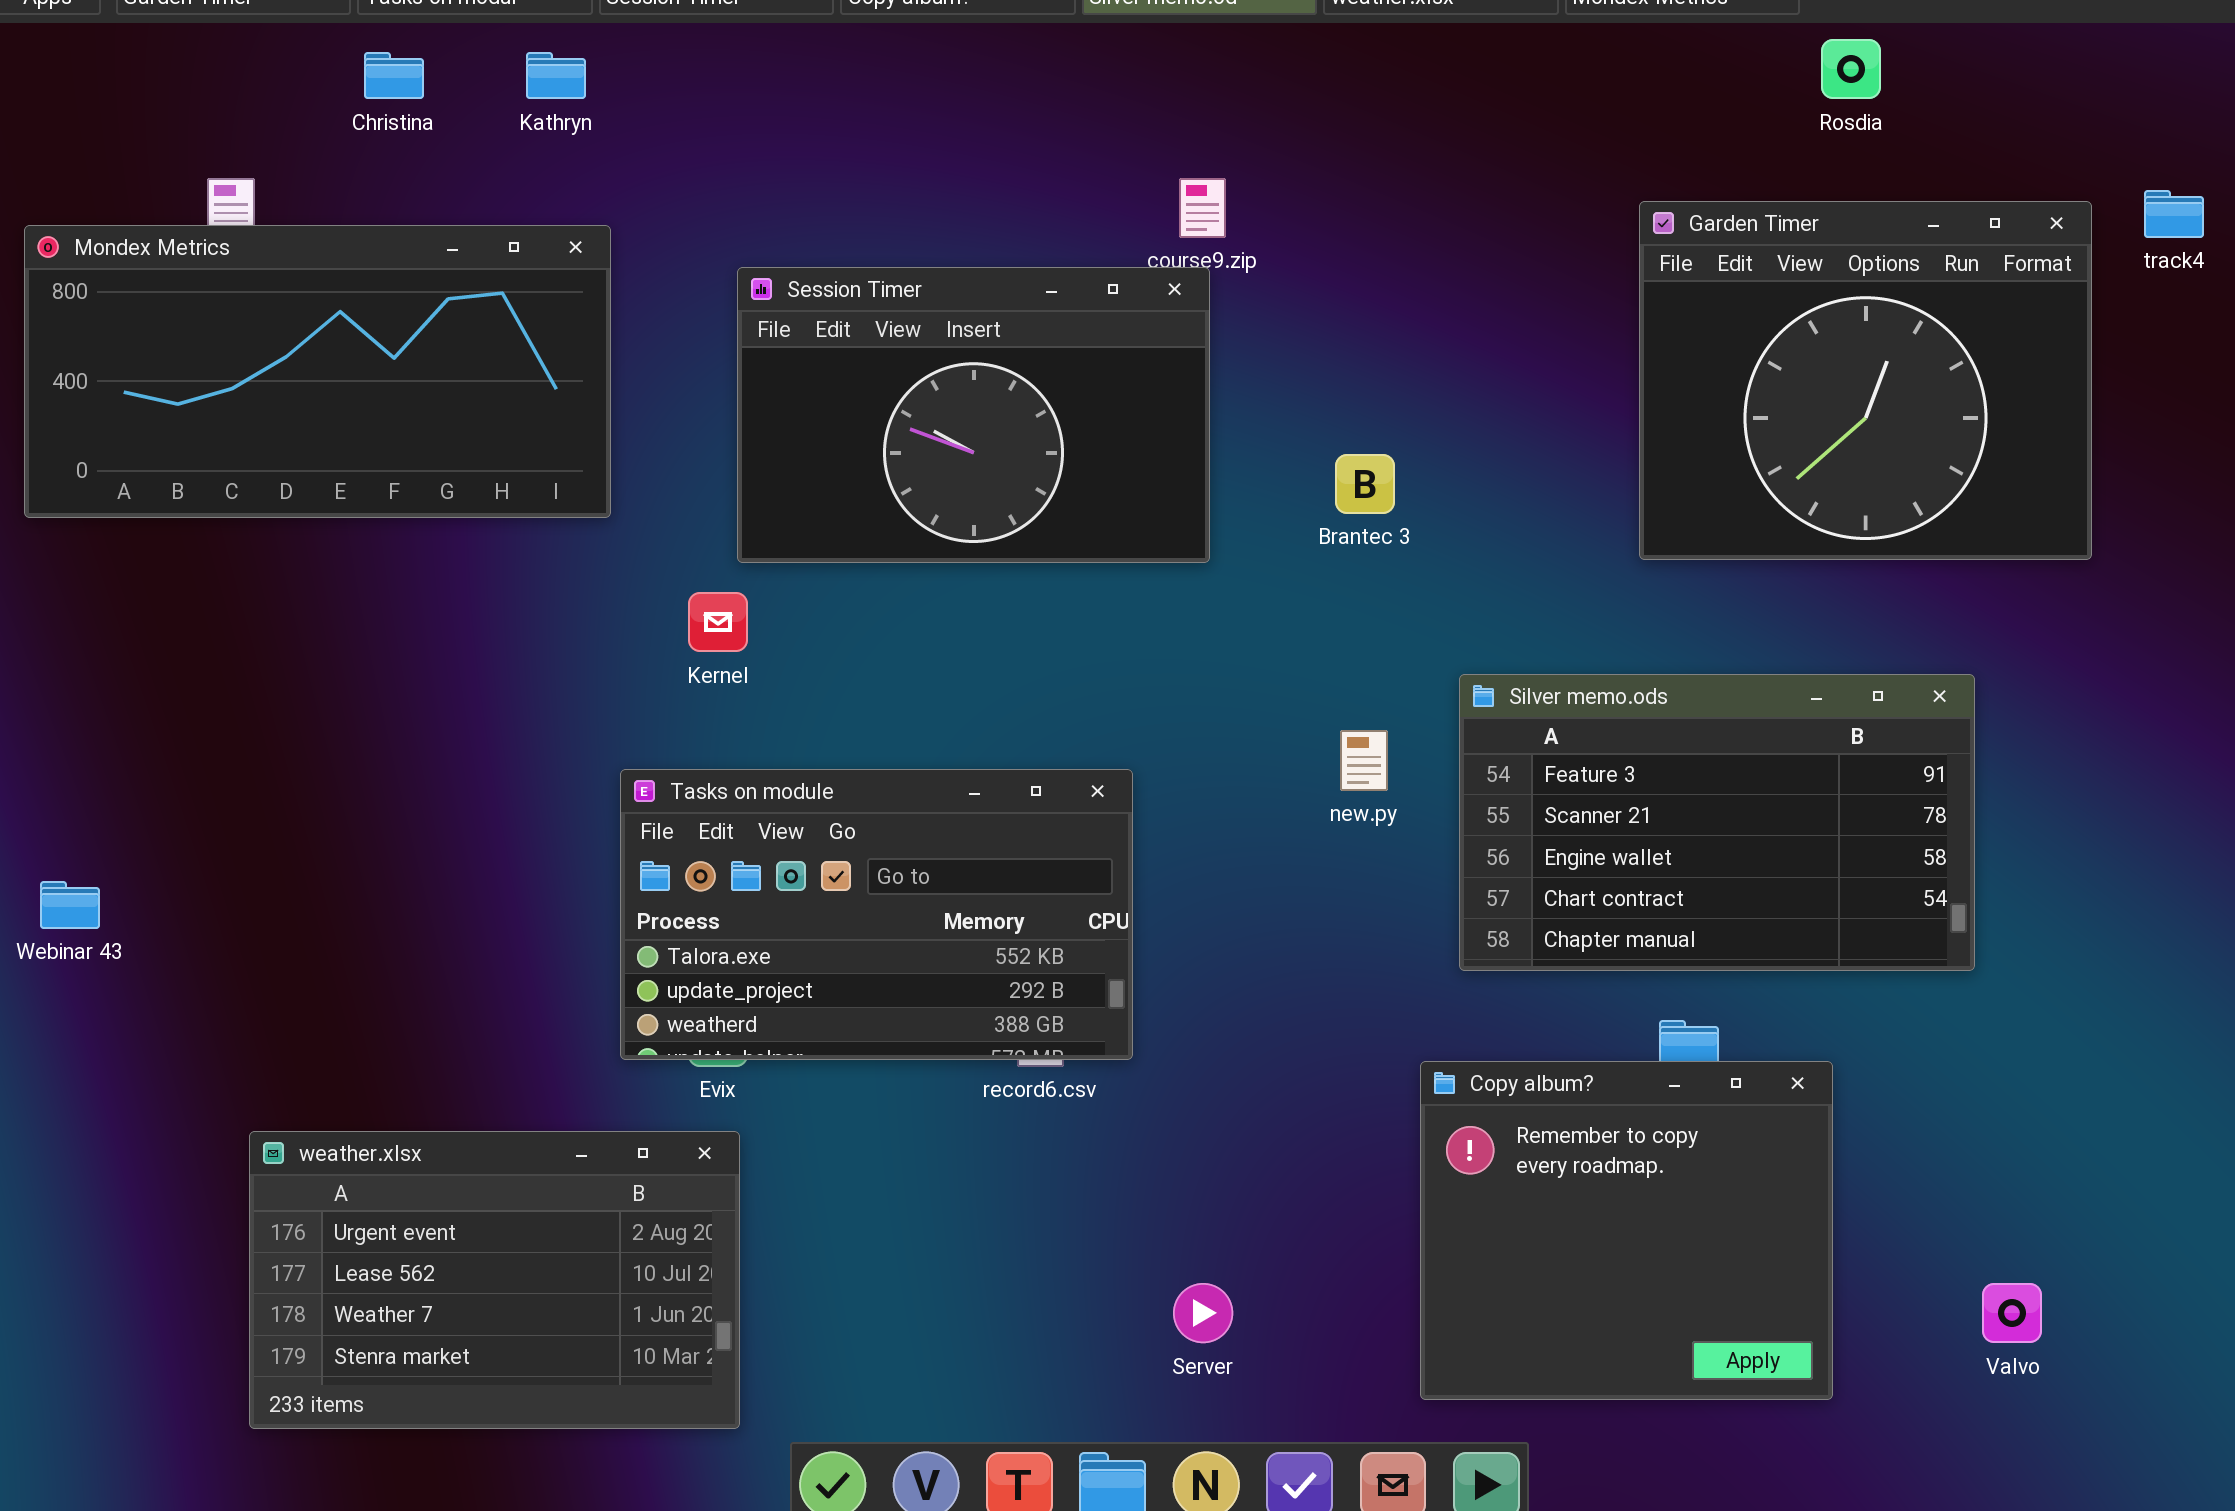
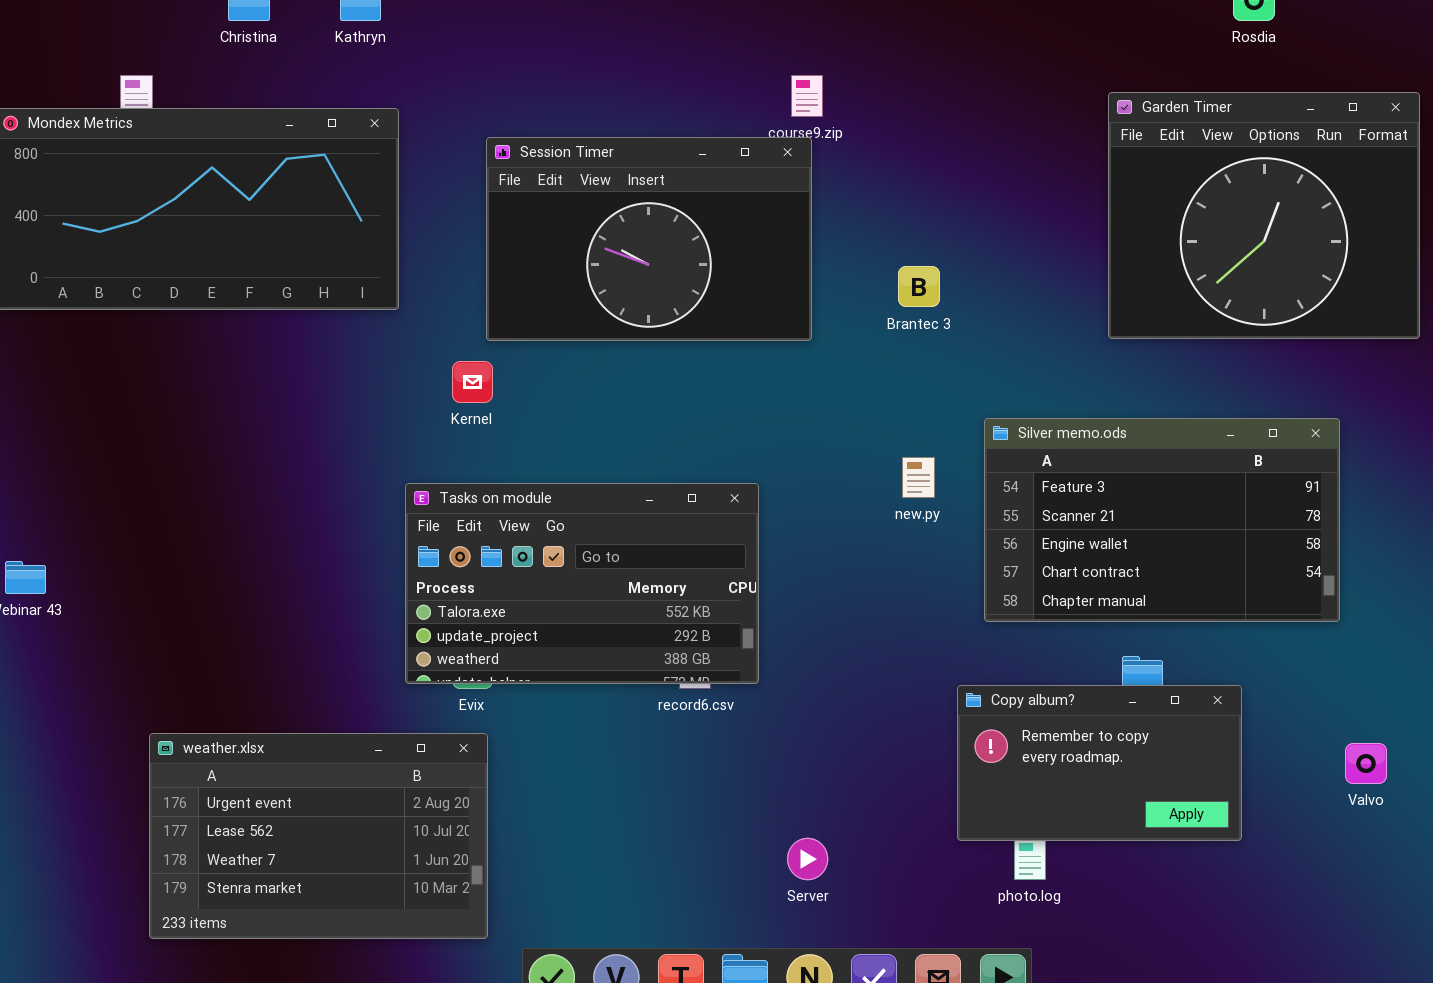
Copy album?: [1420,1061,1833,1400] -> [957,685,1242,841], resized
Valvo: [1982,1283,2042,1343] -> [1345,743,1387,784], moved

